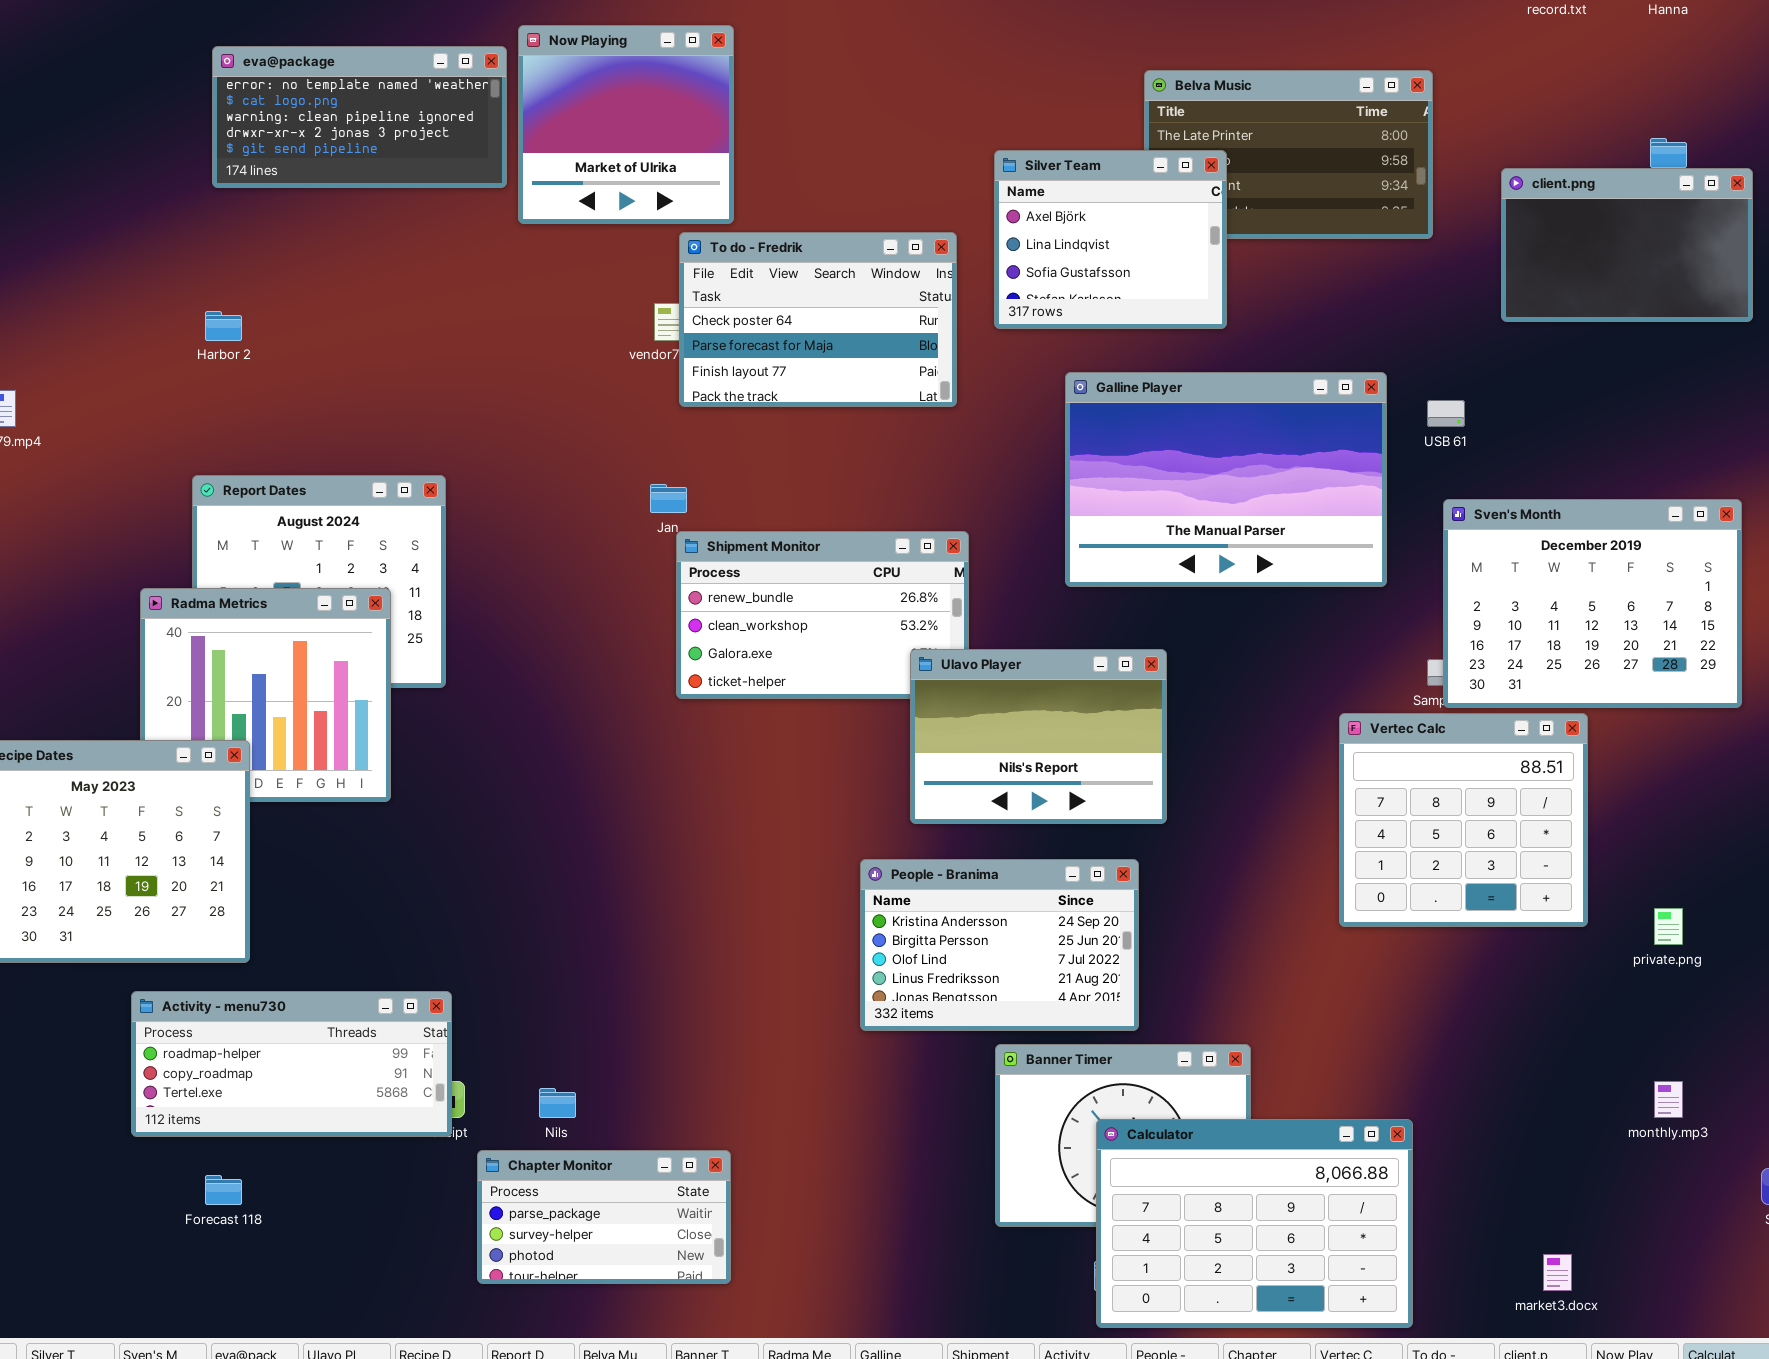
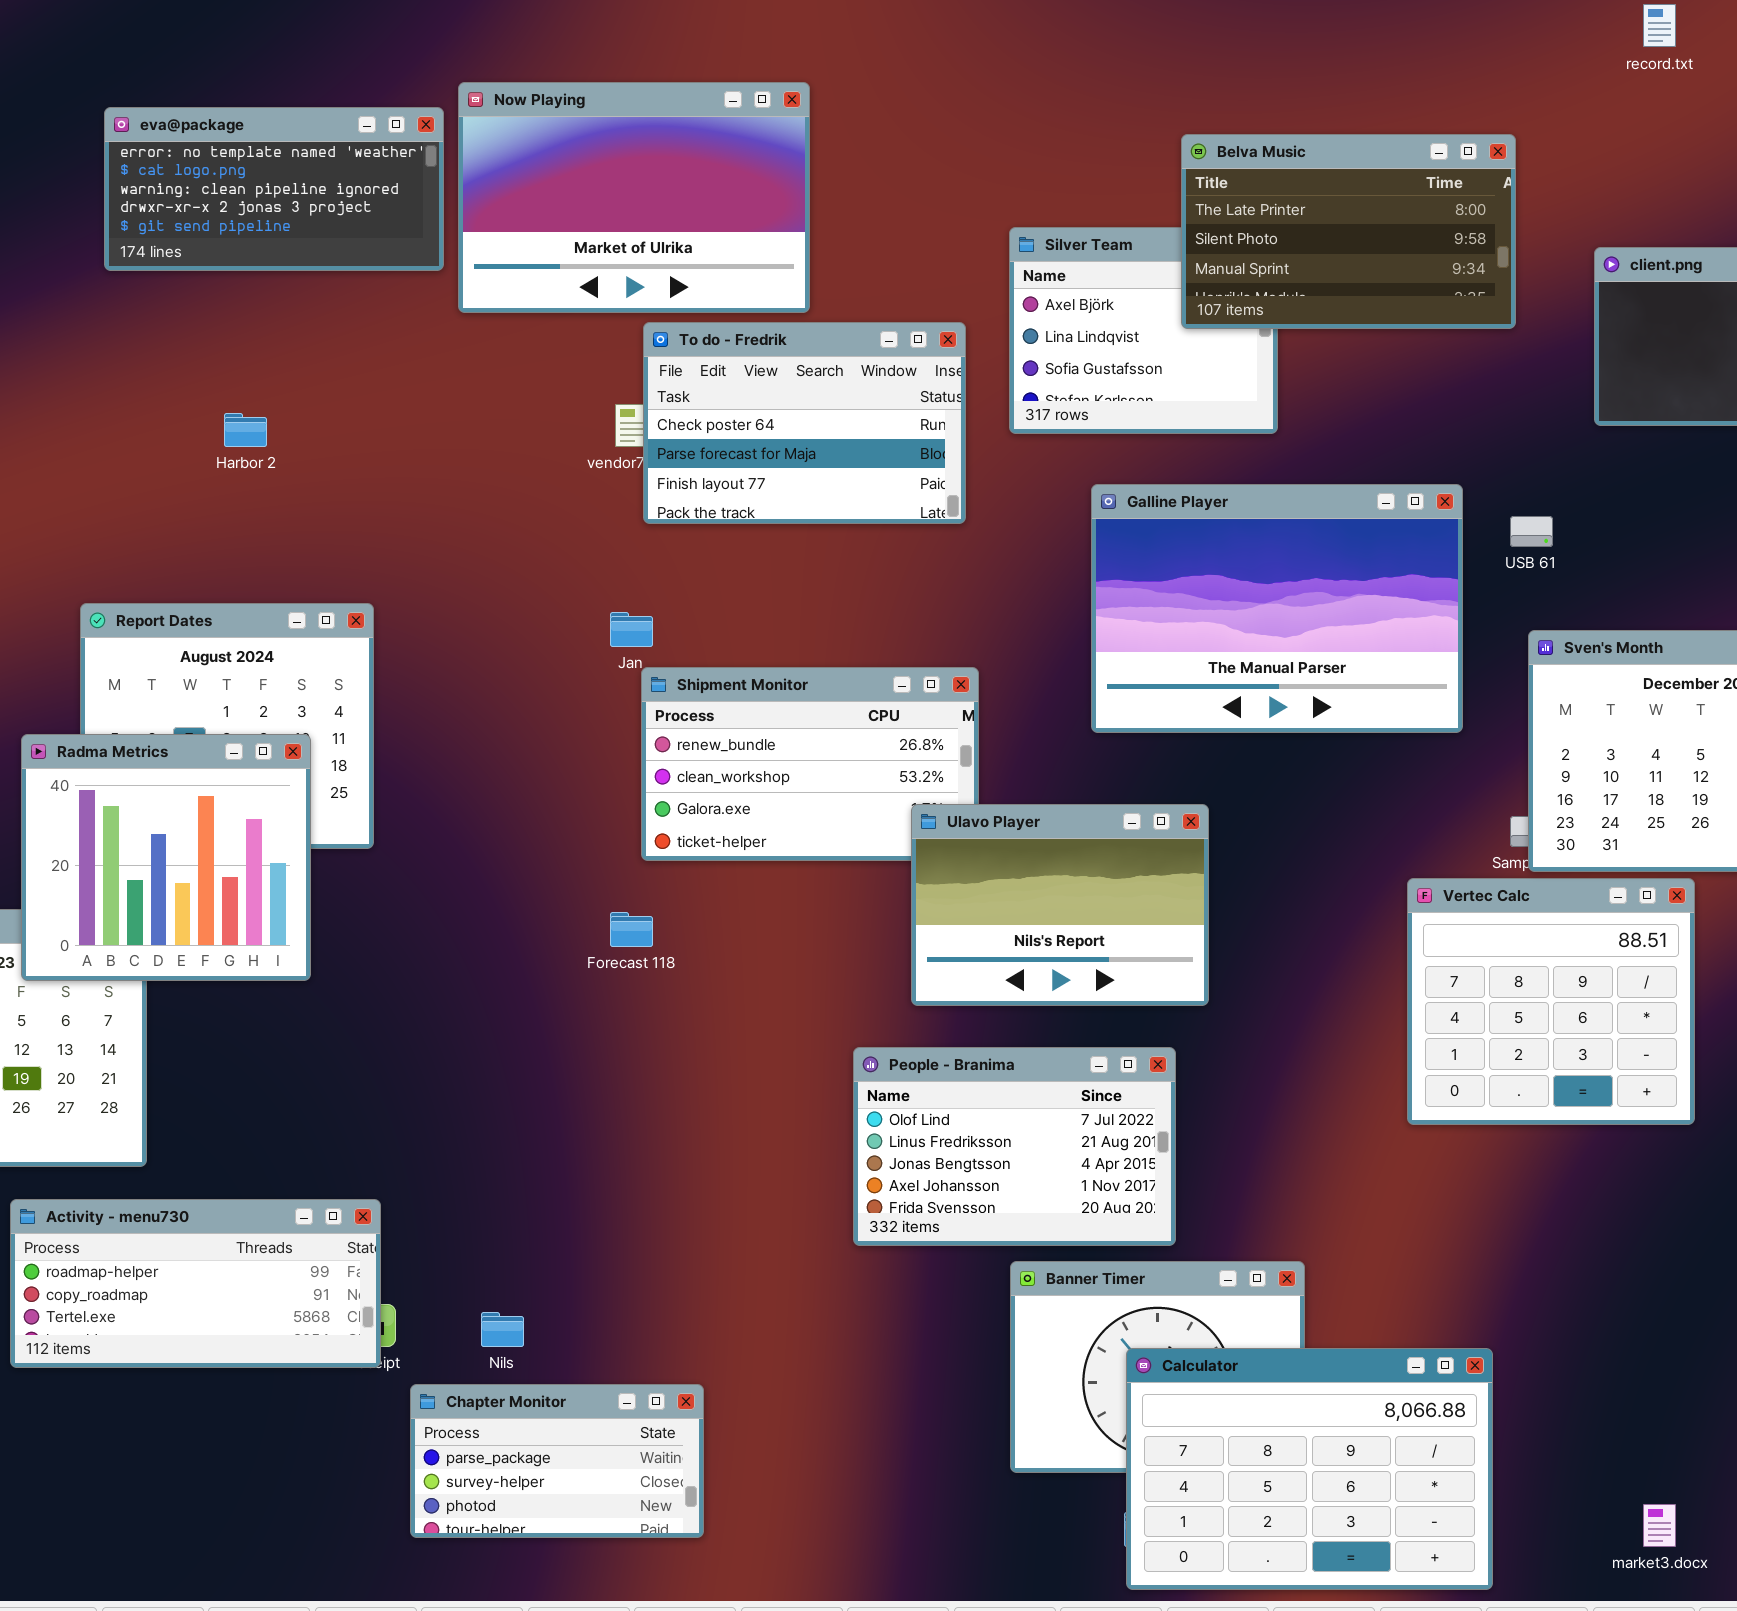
Now Playing: [518,25,734,224] -> [458,82,810,313], resized
Belva Music: [1144,70,1433,239] -> [1181,134,1516,329], raised
Harbor 2: [205,311,242,341] -> [224,413,267,447], moved
Radma Metrics: [140,588,391,802] -> [21,734,311,981], raised
People - Branima: [860,859,1139,1031] -> [853,1047,1176,1246], scrolled down 2 rows
Forecast 118: [205,1175,242,1205] -> [610,912,653,947], moved

